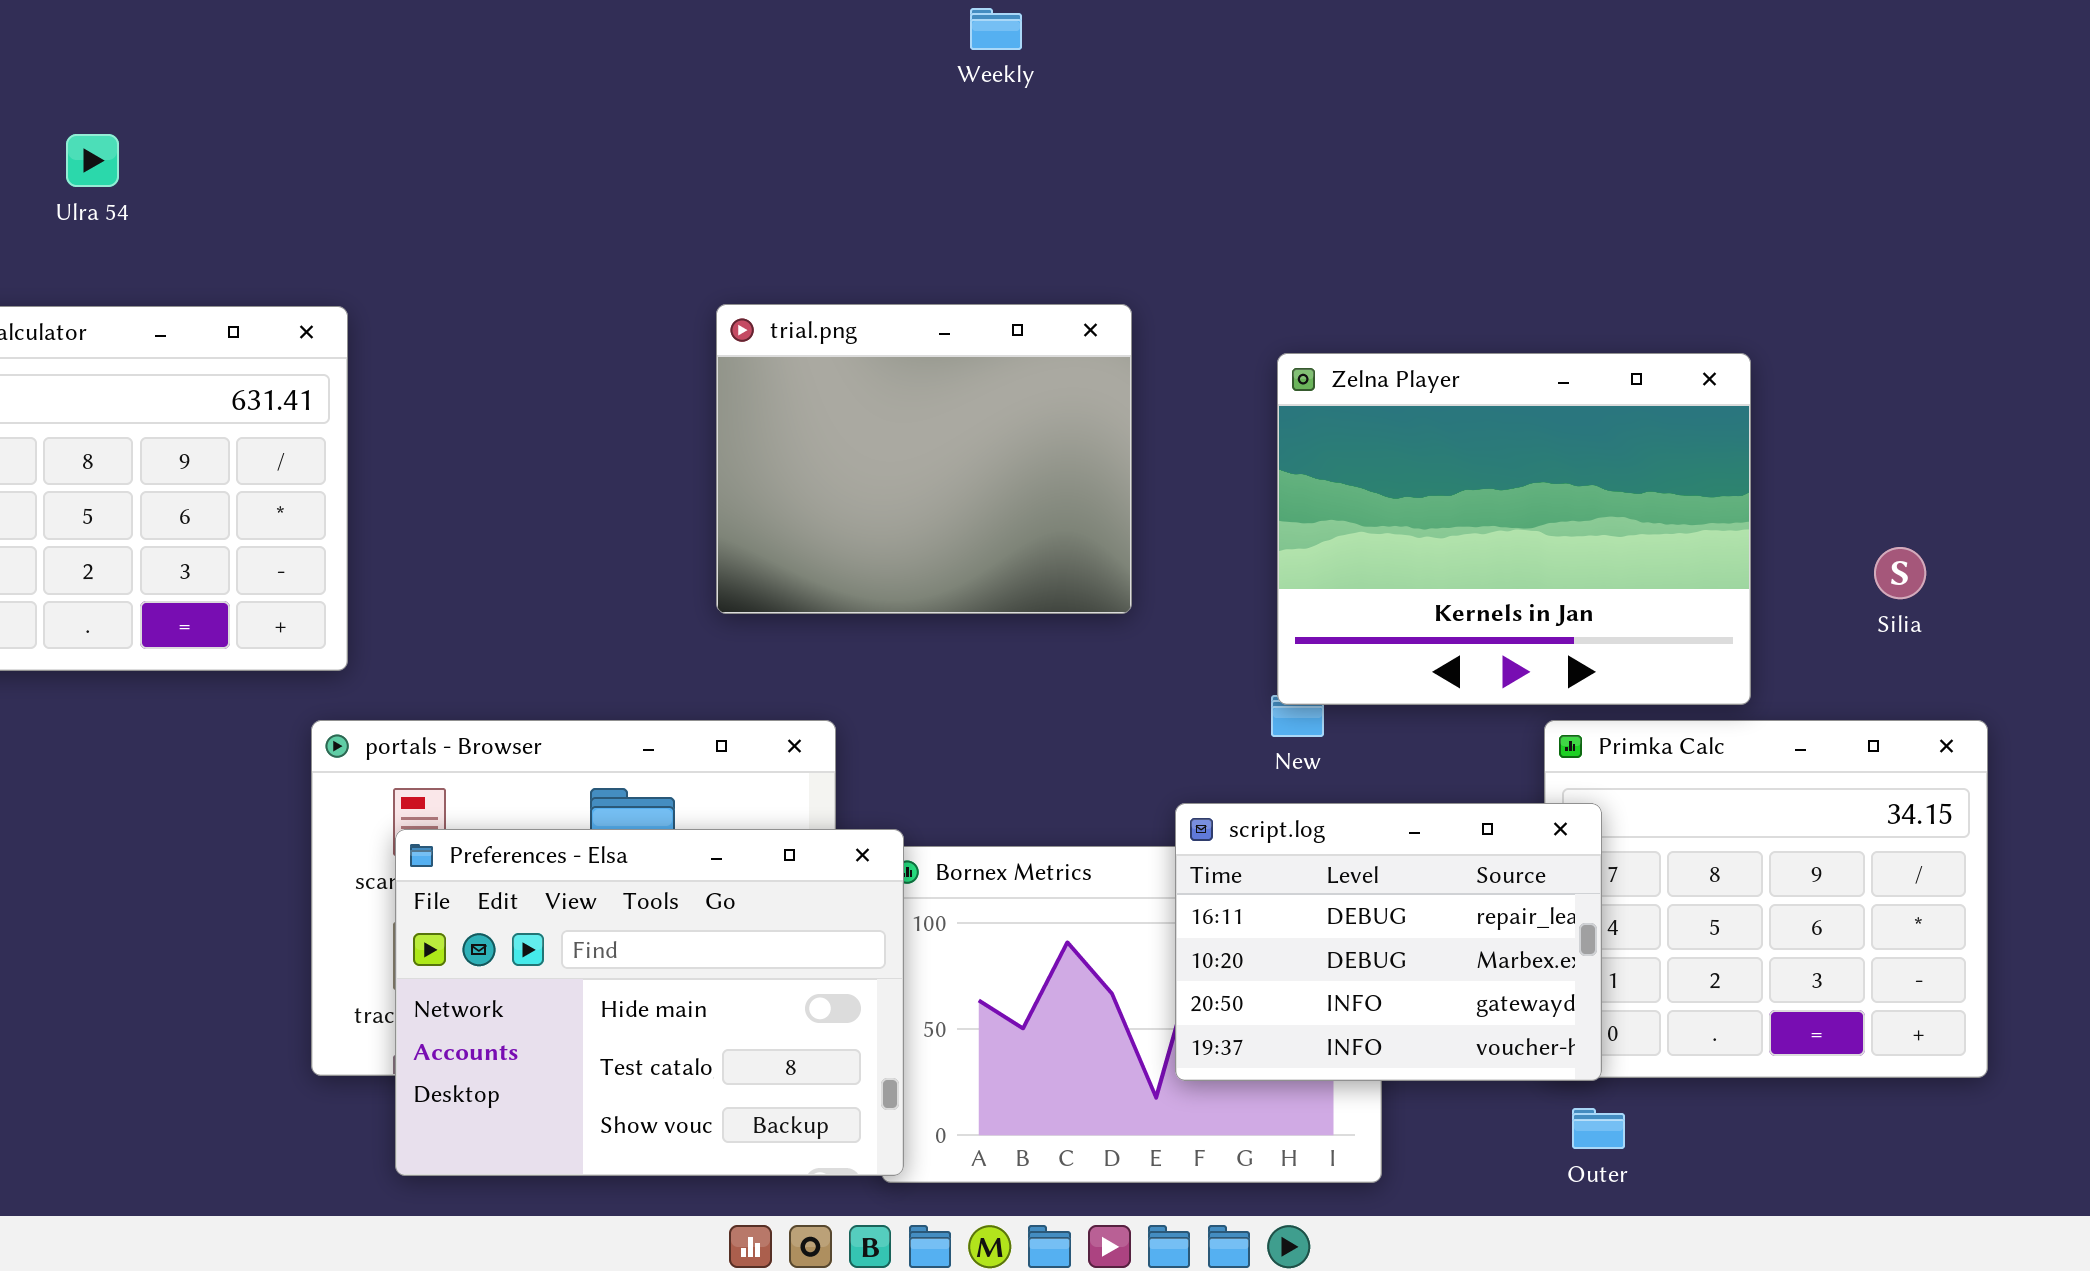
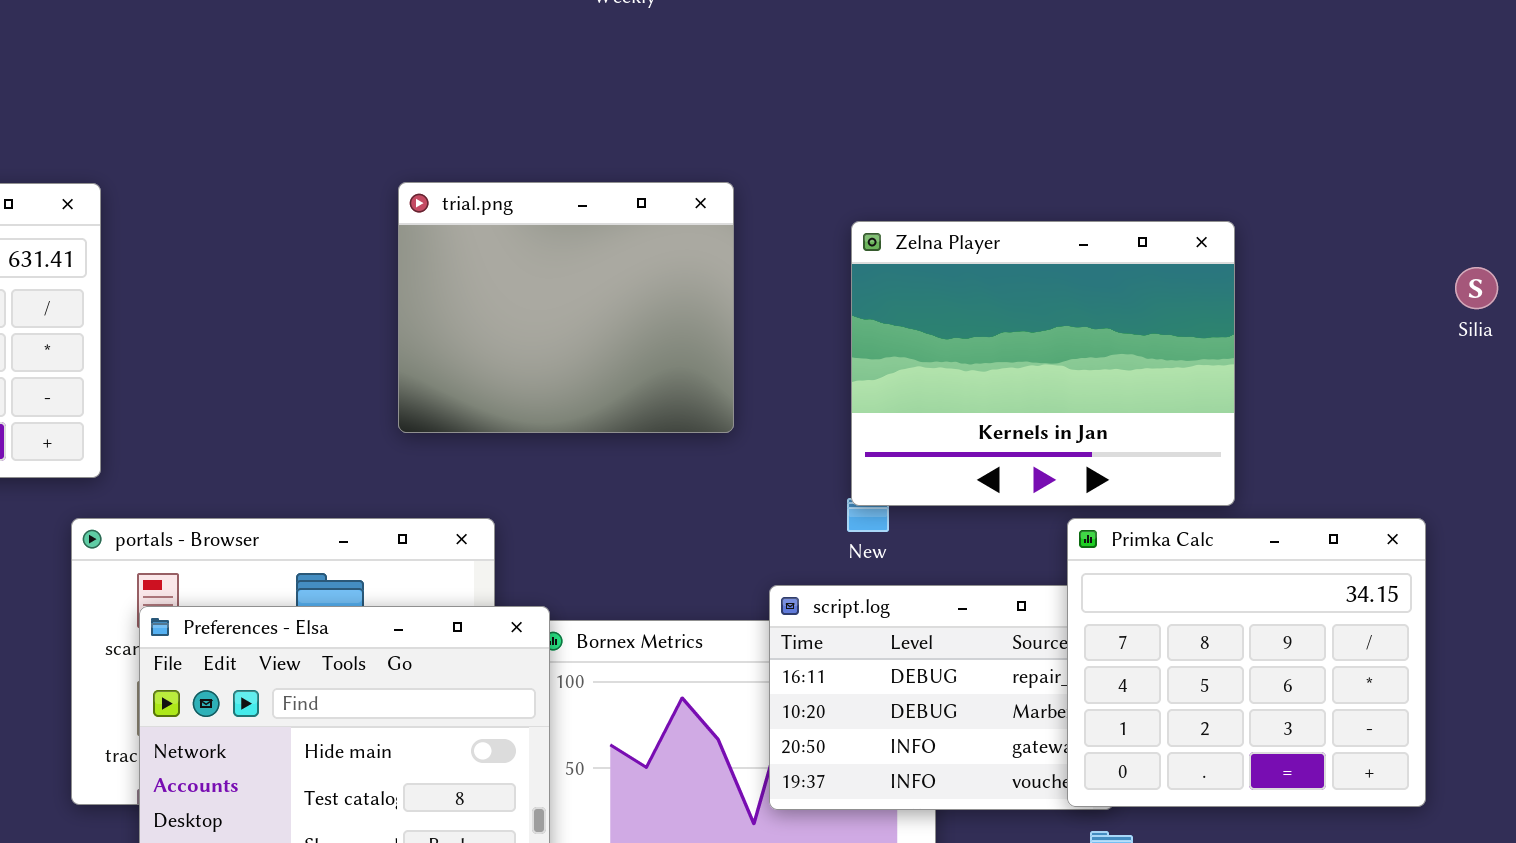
Silia: [1874,547,1926,599] -> [1455,267,1498,309], moved
Primka Calc: [1544,720,1988,1078] -> [1067,518,1426,807], raised

